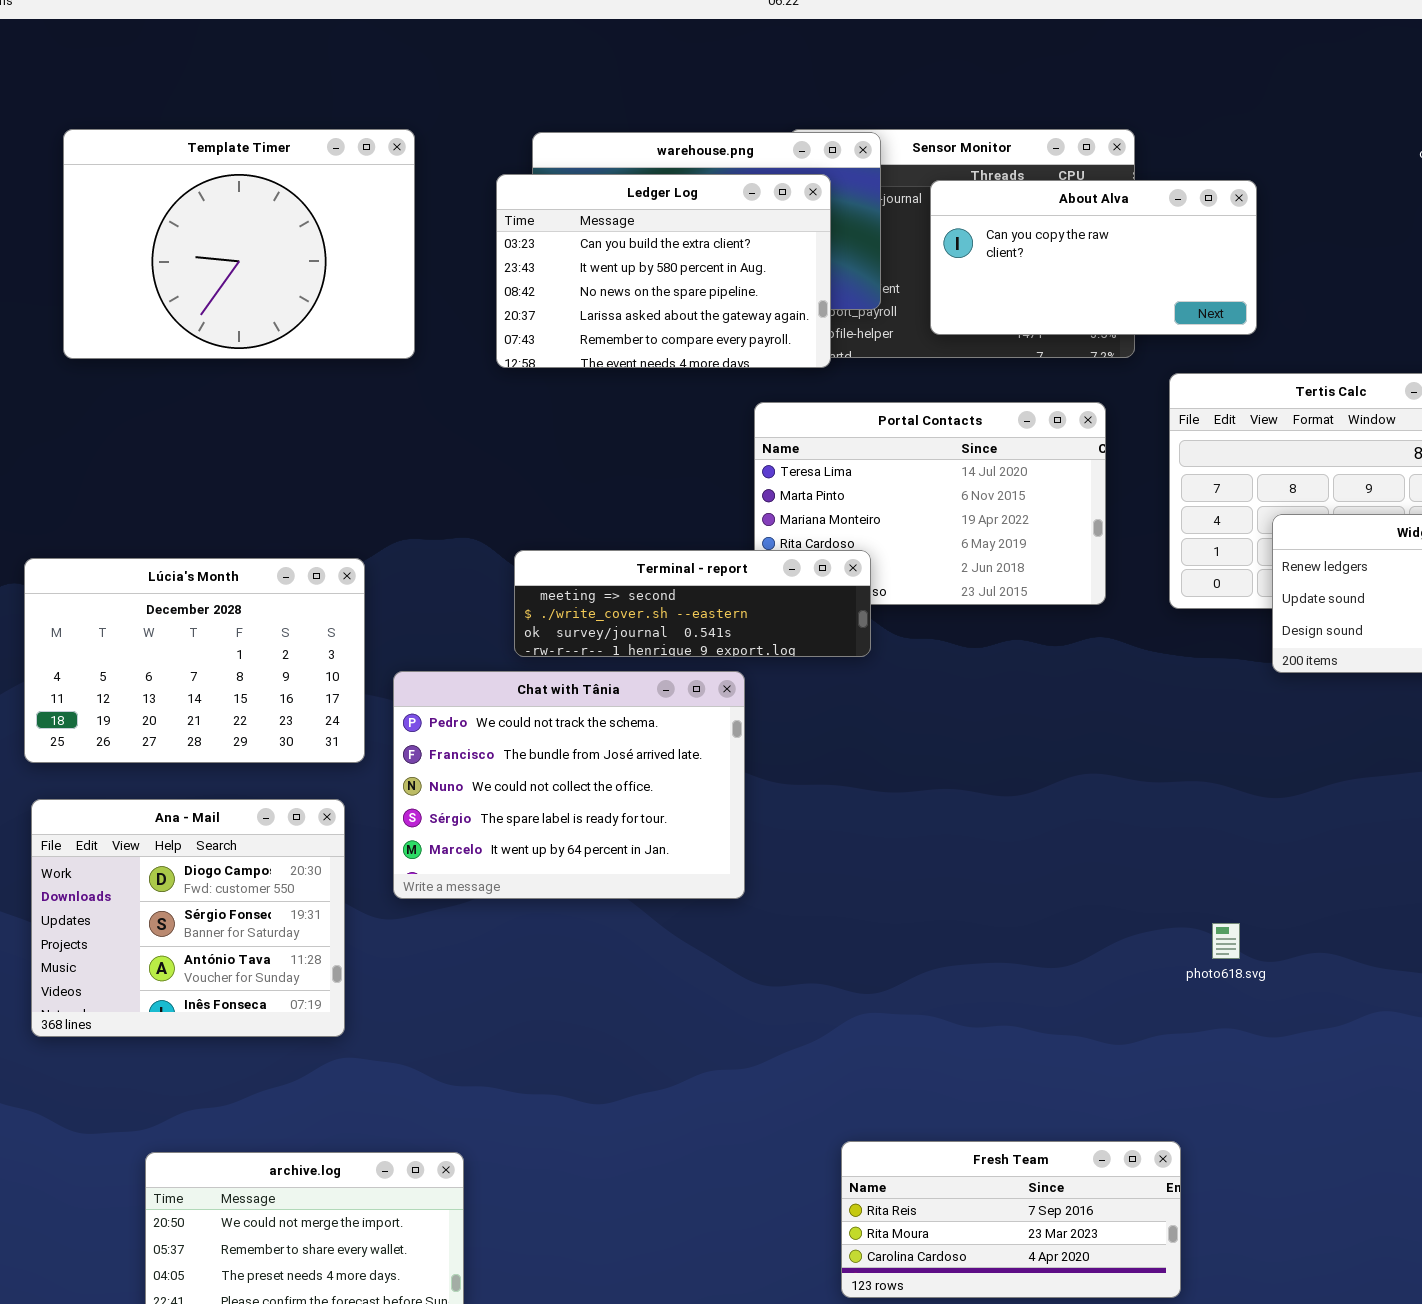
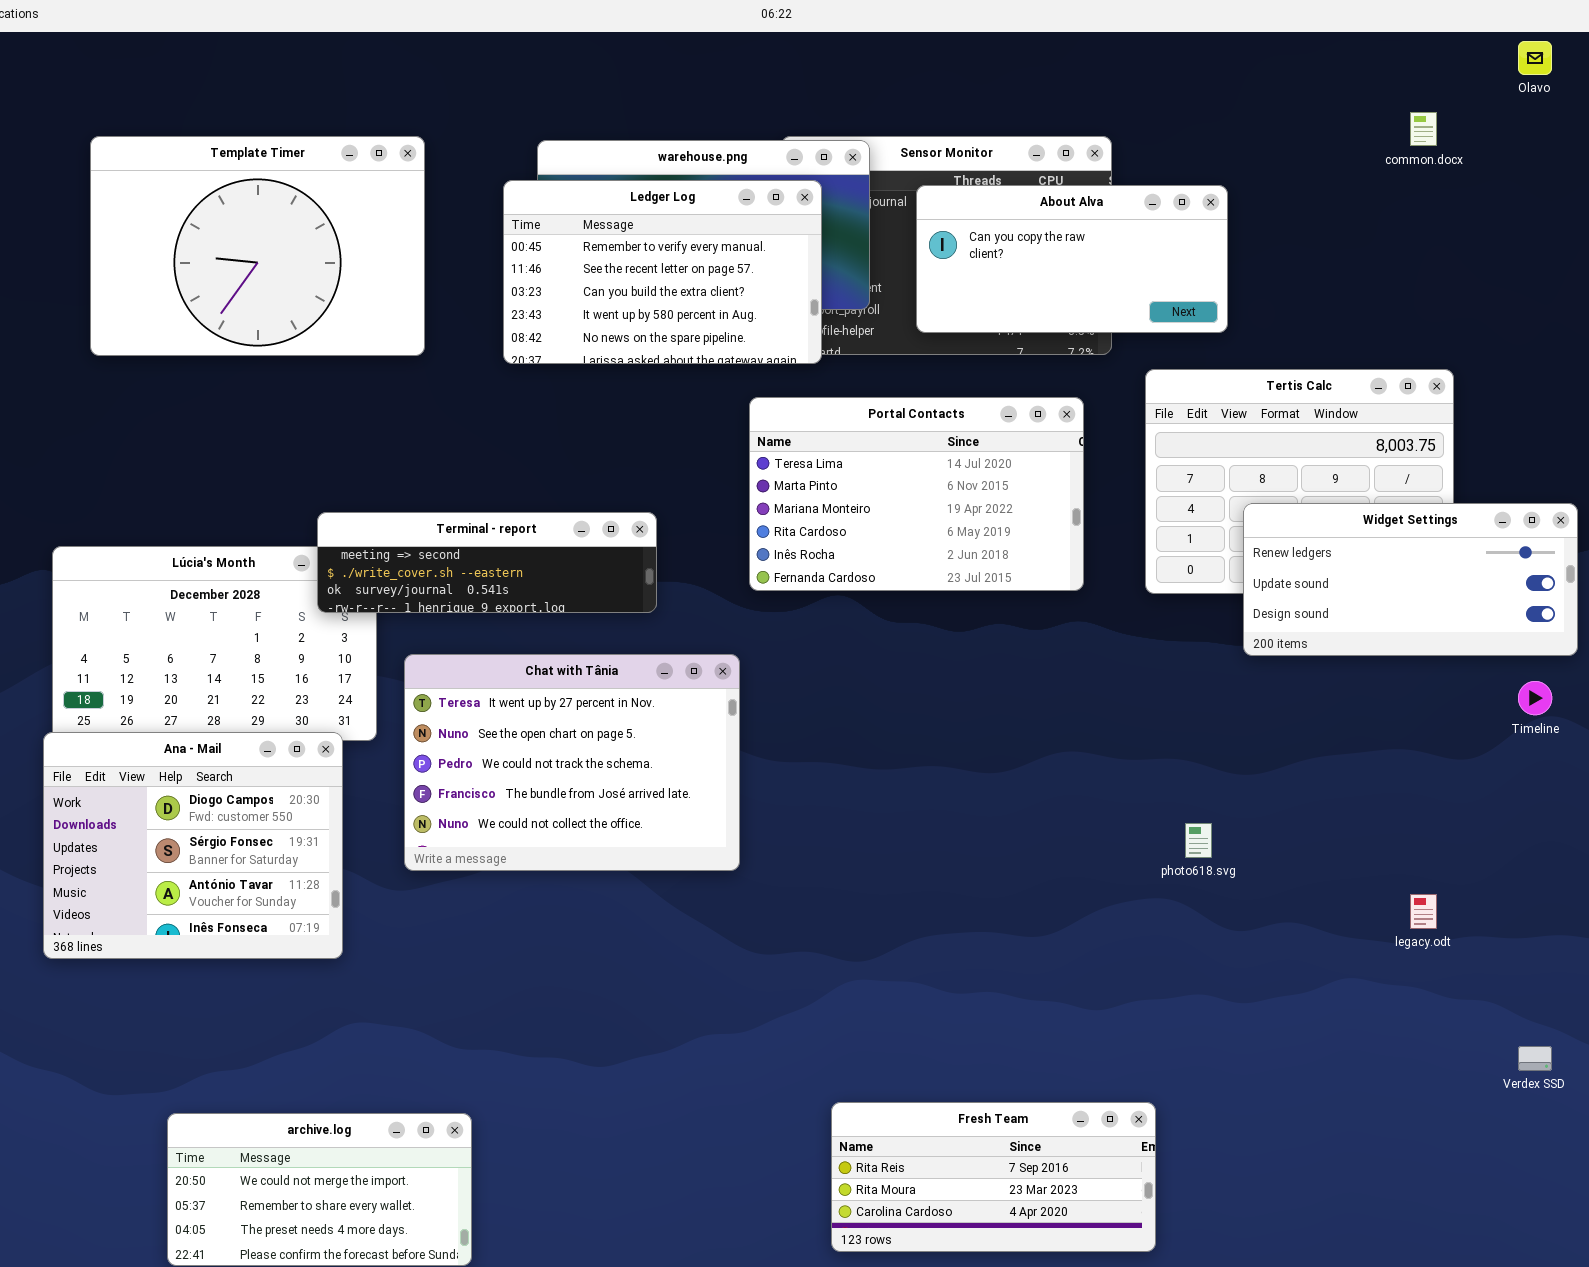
Ledger Log: [496,174,831,368] -> [503,180,822,364], scrolled up 2 rows
Terminal - report: [514,550,871,657] -> [317,512,657,613], moved
Chat with Tânia: [393,671,745,899] -> [404,654,740,871], scrolled up 2 rows
Ana - Mail: [31,799,345,1037] -> [43,732,343,959], moved
photo618.svg: [1212,923,1240,959] -> [1185,823,1212,858], moved

